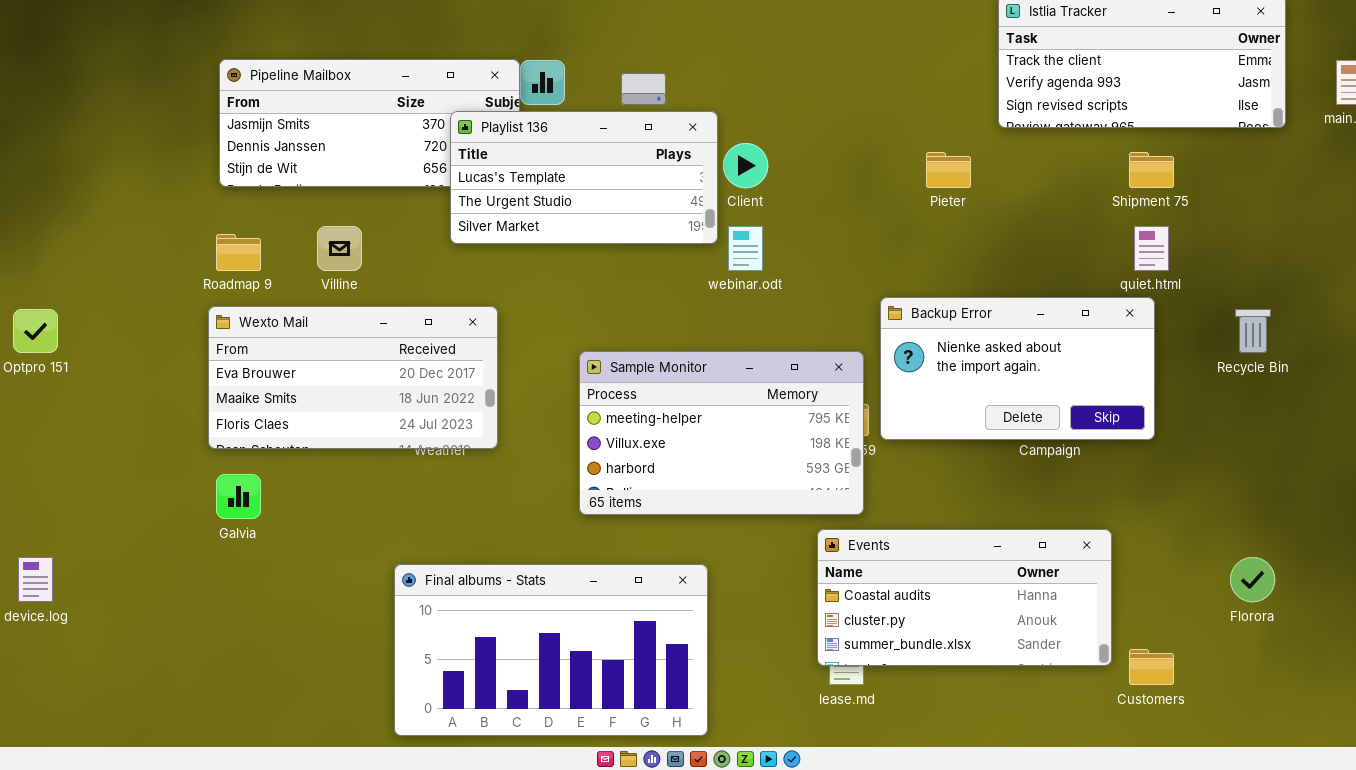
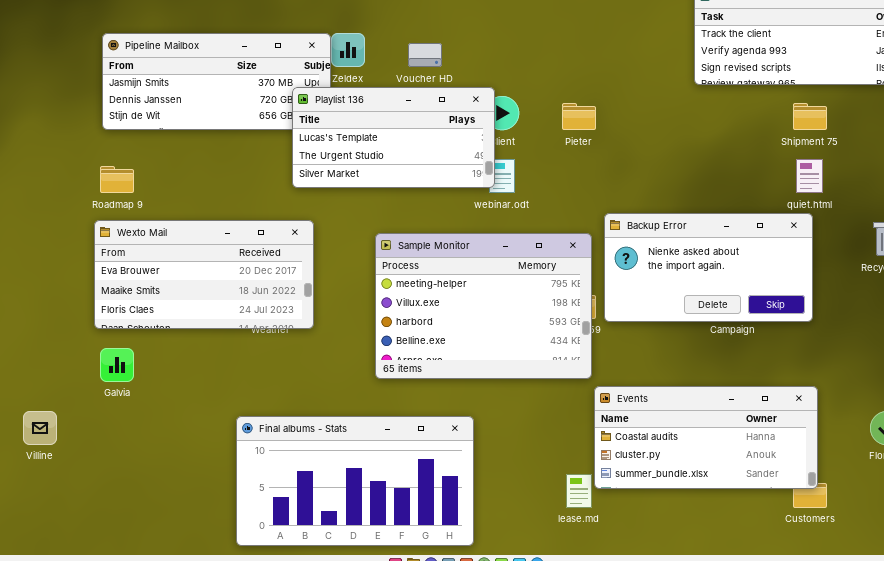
Playlist 136: [450,111,718,244] -> [292,87,495,188], moved
Pieter: [926,152,971,188] -> [562,103,596,130], moved
Villine: [317,226,362,271] -> [23,411,57,445], moved
Sample Monitor: [579,351,864,515] -> [375,233,592,379], resized
Events: [817,529,1112,666] -> [594,386,818,489], moved

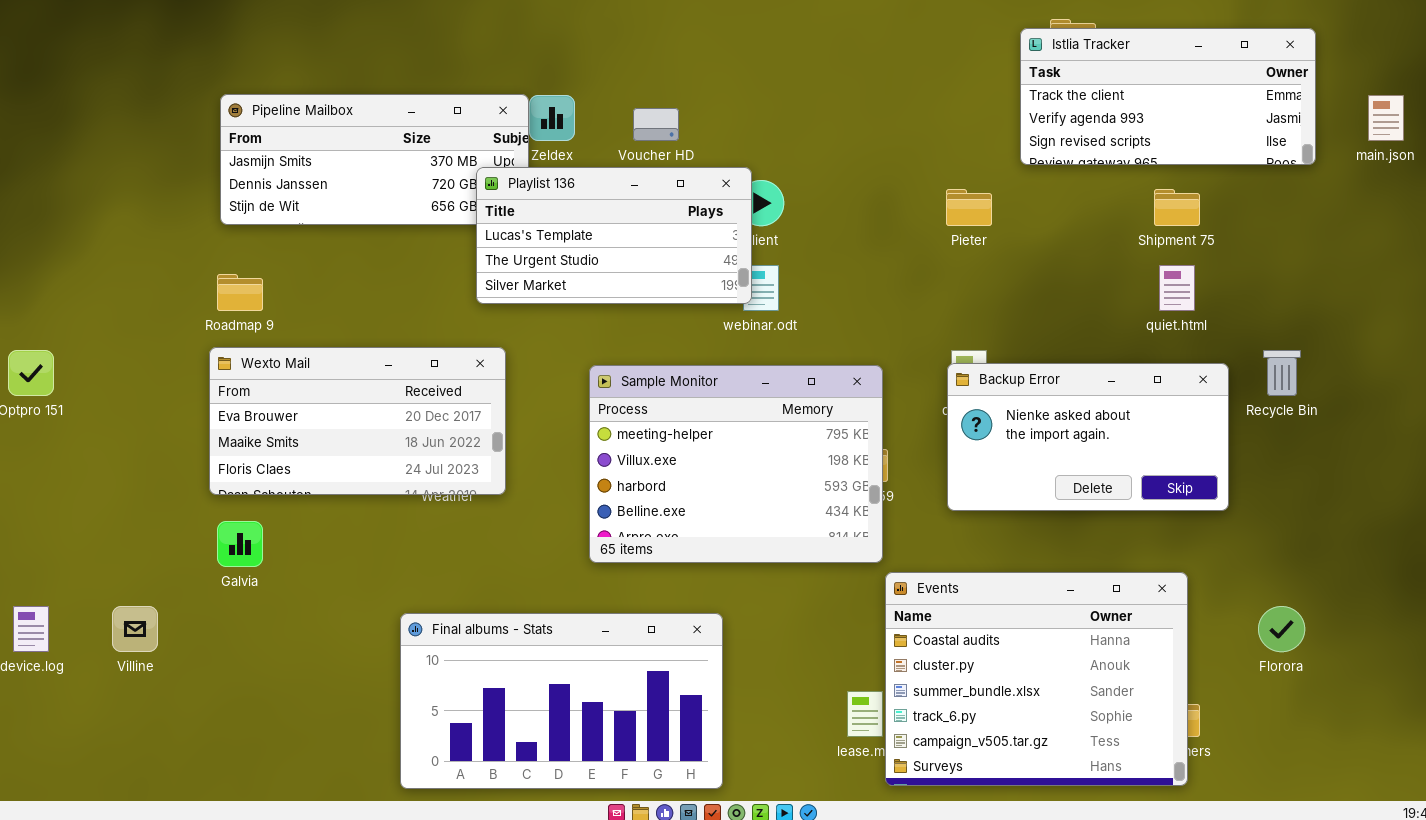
Pieter: [562,103,596,130] -> [946,189,992,226], moved
Backup Error: [604,213,813,322] -> [947,363,1229,511], moved
Events: [594,386,818,489] -> [885,572,1188,786], resized

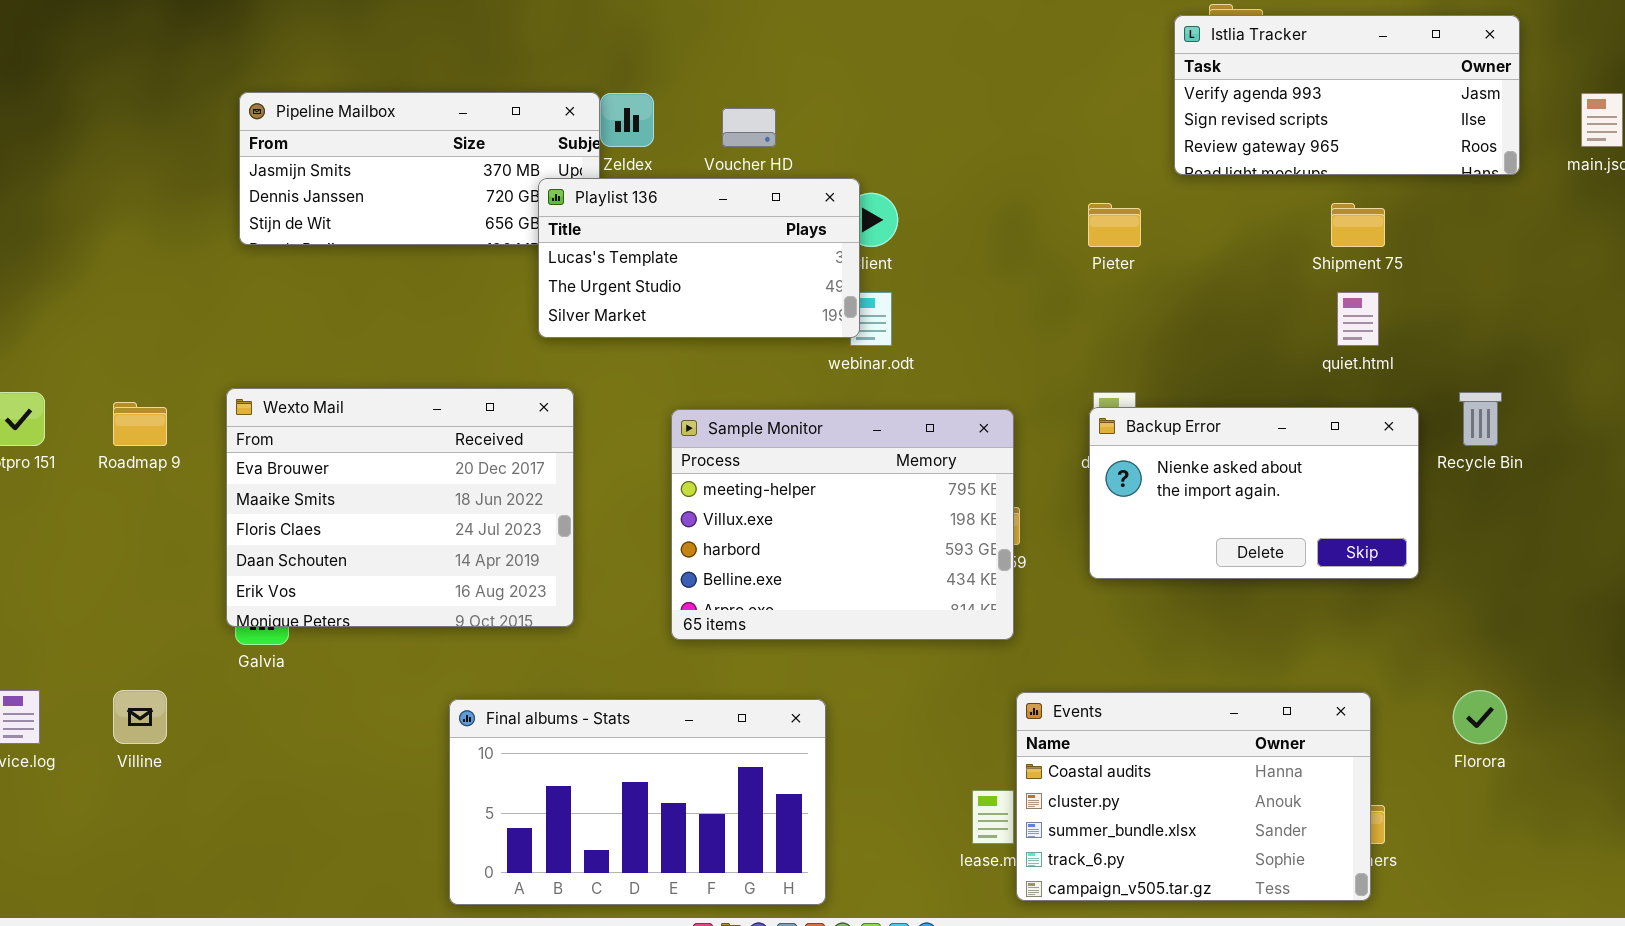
Istlia Tracker: [1020,28,1316,165] -> [1174,15,1520,175], scrolled down 1 row
Roadmap 9: [217,274,263,311] -> [113,402,167,446], moved
Wexto Mail: [209,347,506,495] -> [226,388,574,627], resized
Events: [885,572,1188,786] -> [1016,692,1371,901], resized

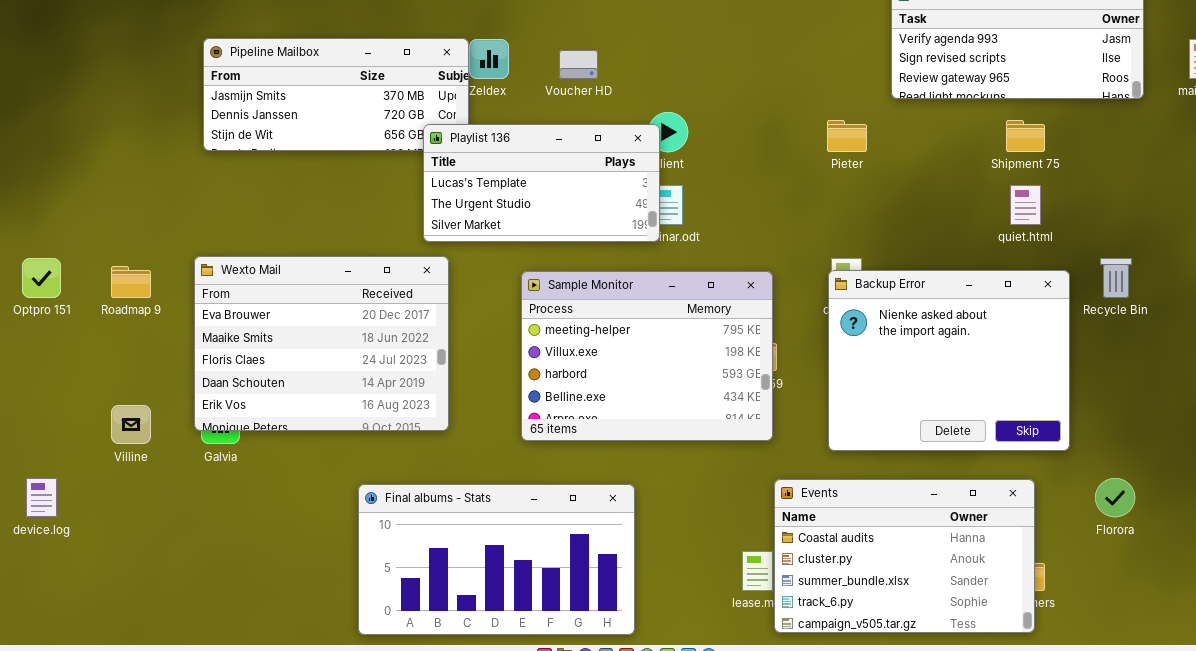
Playlist 136: [538,178,860,338] -> [423,124,660,242], moved
Backup Error: [1089,407,1419,579] -> [828,270,1070,451], resized
Villine: [113,690,167,744] -> [111,405,151,444], moved

